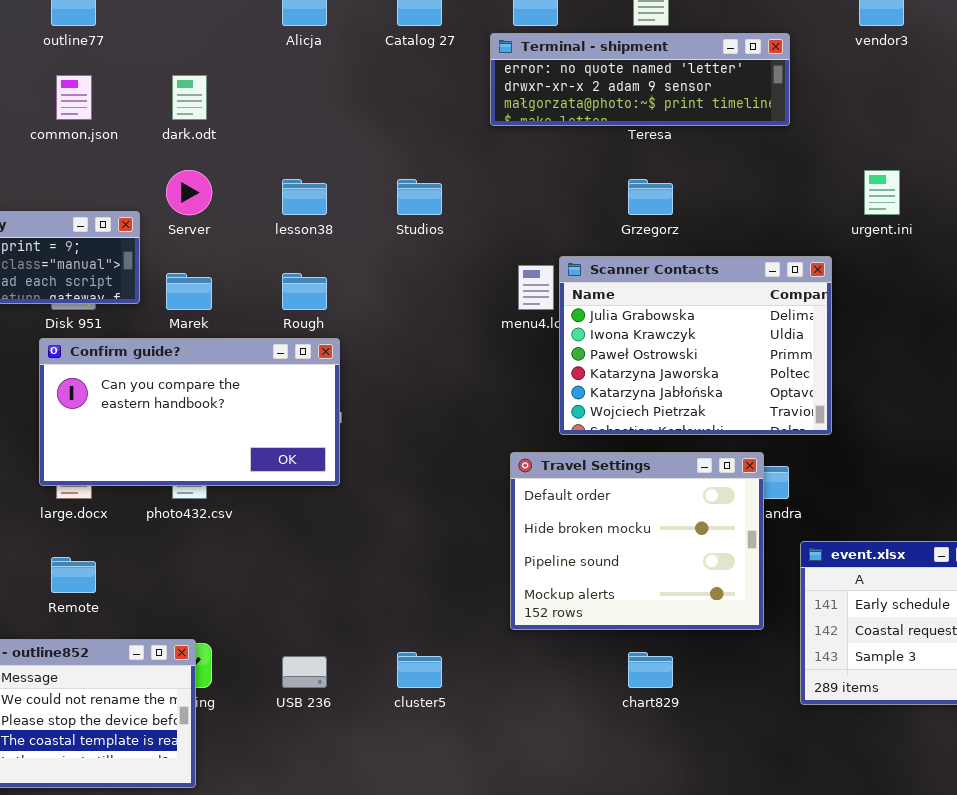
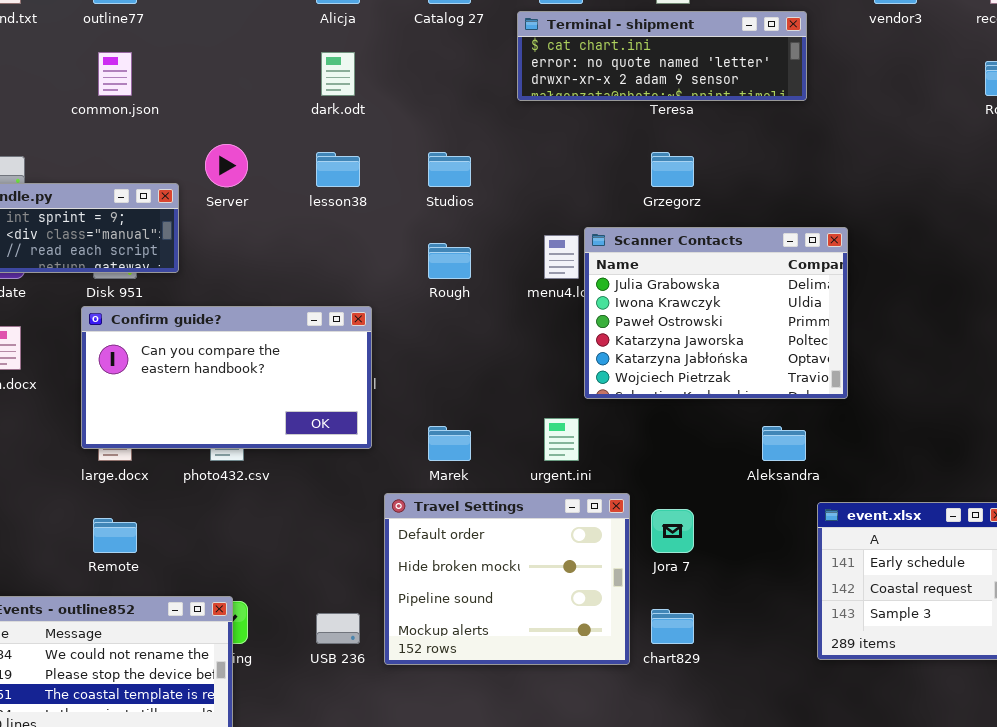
Terminal - shipment: [490,33,790,126] -> [517,11,807,101], scrolled up 1 row
dark.odt: [172,75,207,120] -> [321,52,355,96], moved
urgent.ini: [864,170,900,215] -> [544,418,579,461], moved
Marek: [166,273,212,310] -> [428,426,471,461], moved
Rough: [282,273,327,310] -> [428,243,471,279], moved
Travel Settings: [510,452,764,630] -> [384,493,630,665], moved

